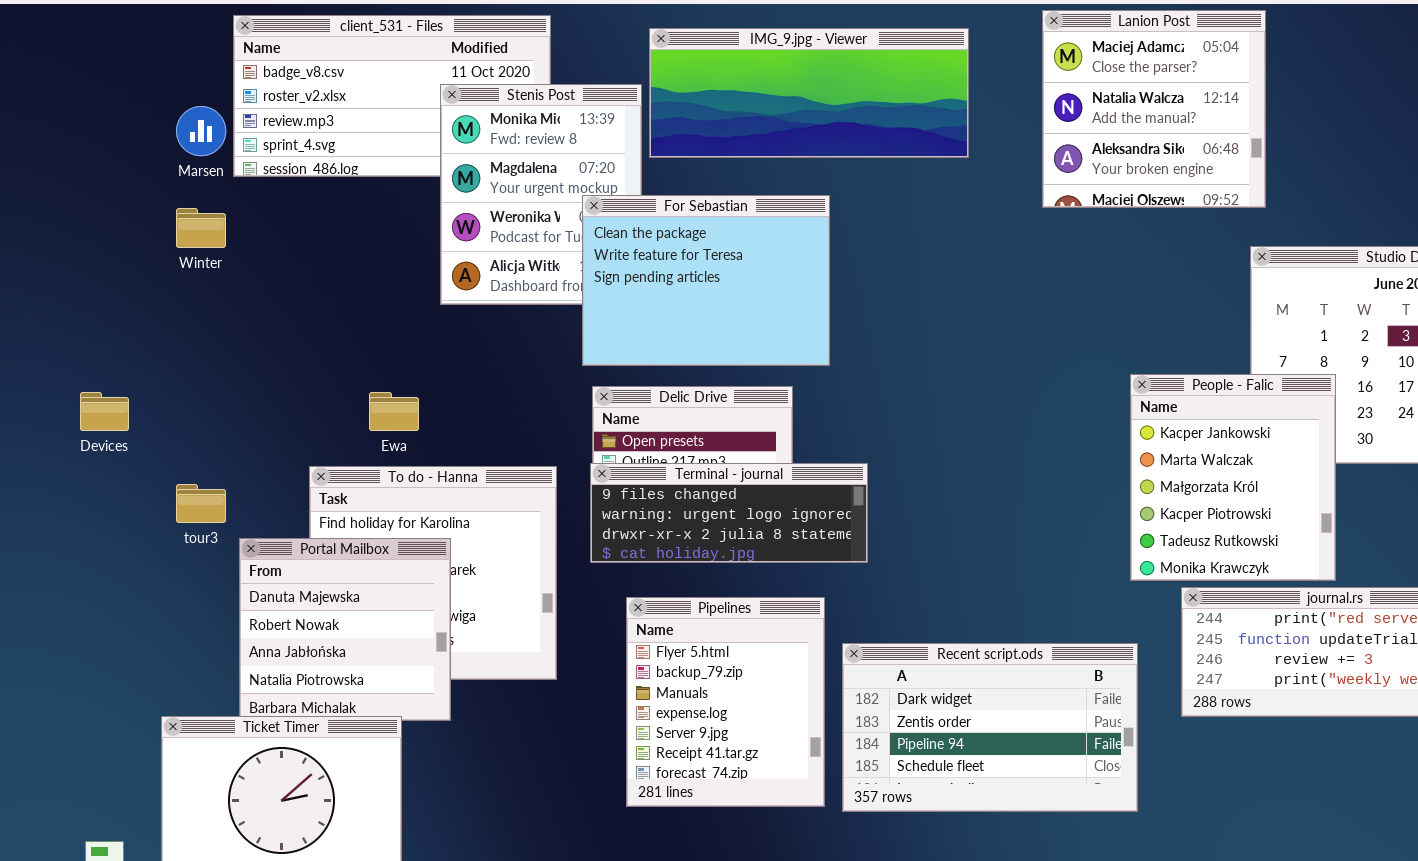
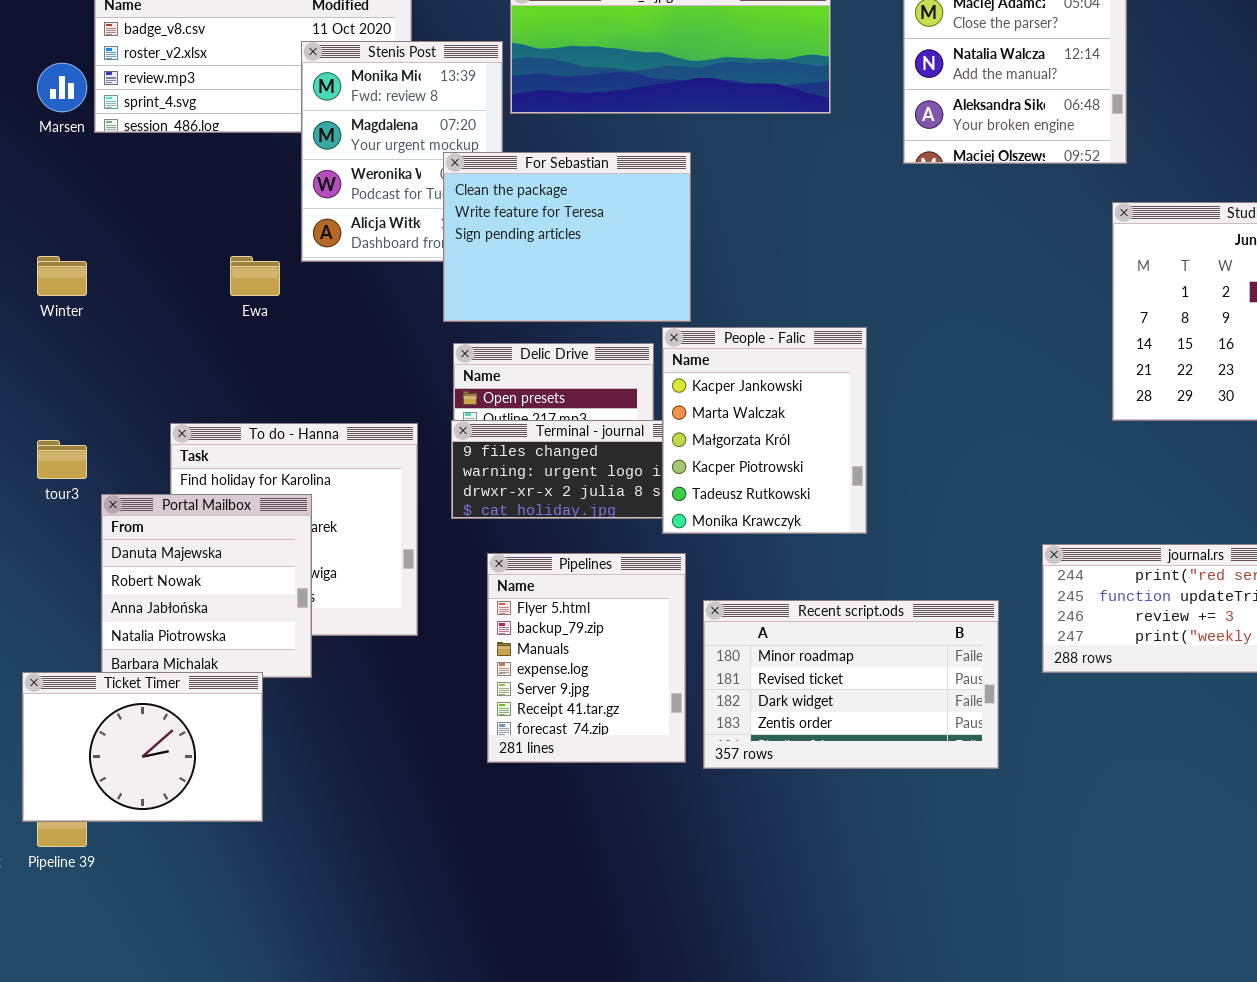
Winter: [176,208,226,248] -> [37,256,87,296], moved
People - Falic: [1130,374,1336,581] -> [662,327,867,534], moved
Ewa: [369,392,419,431] -> [230,256,280,296], moved
Recent script.ods: [842,643,1138,812] -> [703,600,999,769], scrolled up 2 rows

